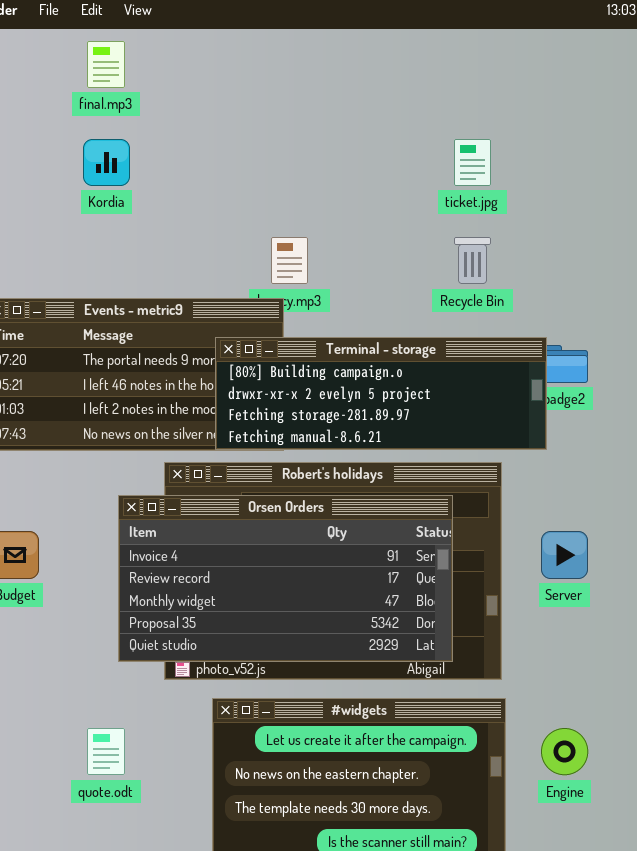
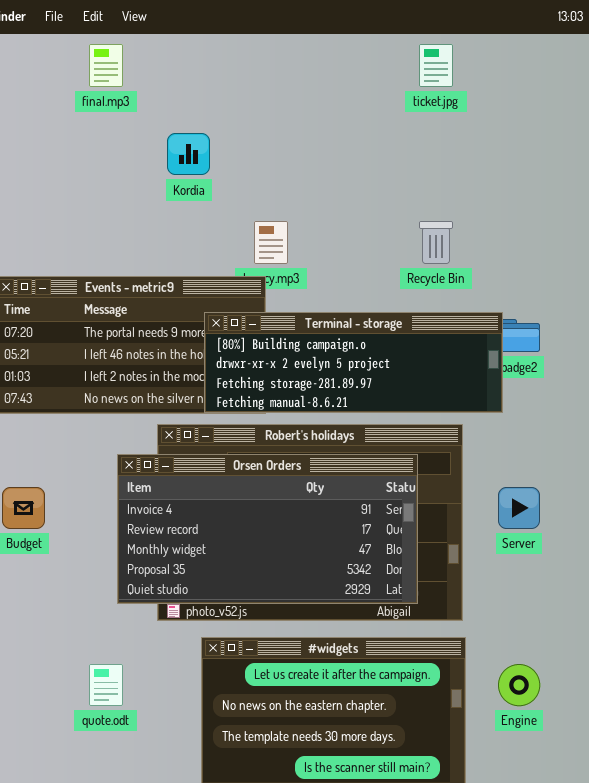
Kordia: [83,139,130,186] -> [167,133,210,175], moved
ticket.jpg: [454,139,491,186] -> [419,44,453,87], moved

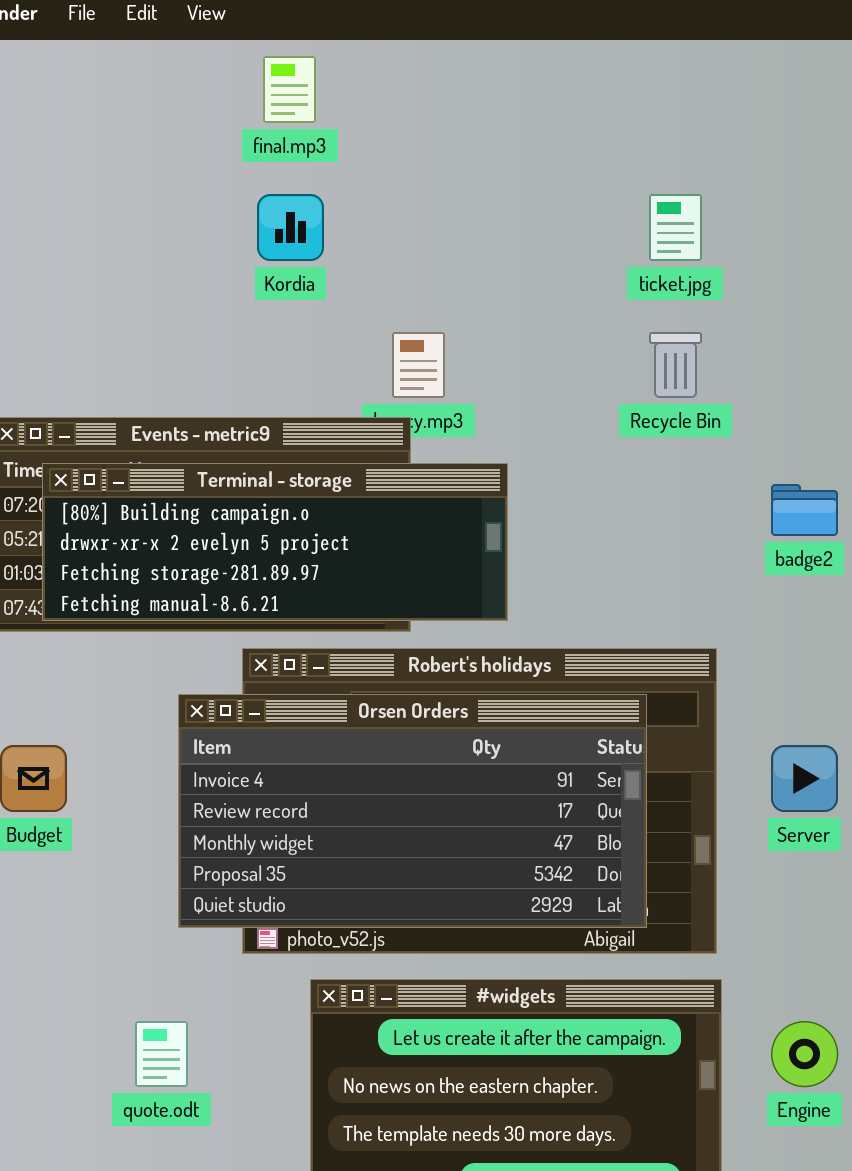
final.mp3: [89,44,123,87] -> [263,56,316,123], moved
ticket.jpg: [419,44,453,87] -> [649,194,702,261], moved
Terminal - storage: [204,312,503,413] -> [42,463,508,621], moved

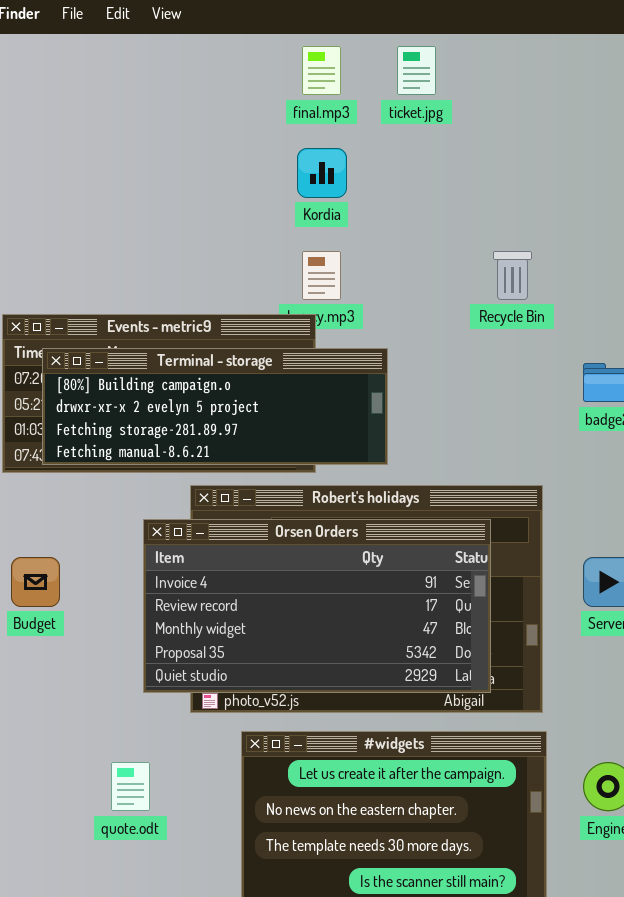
final.mp3: [263,56,316,123] -> [302,46,341,95], moved
Kordia: [257,194,324,261] -> [297,148,347,198], moved
ticket.jpg: [649,194,702,261] -> [397,46,436,95], moved

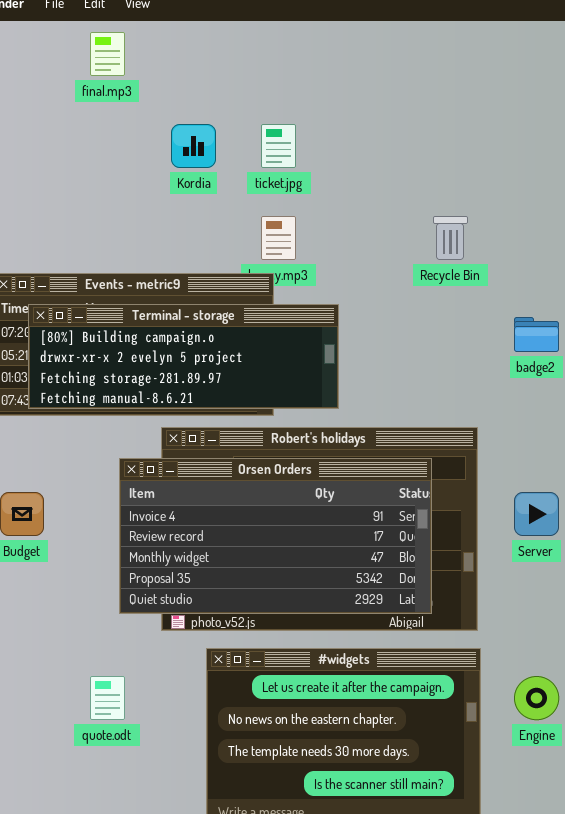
final.mp3: [302,46,341,95] -> [90,32,125,76], moved
ticket.jpg: [397,46,436,95] -> [261,124,296,168], moved
Kordia: [297,148,347,198] -> [171,124,216,168], moved

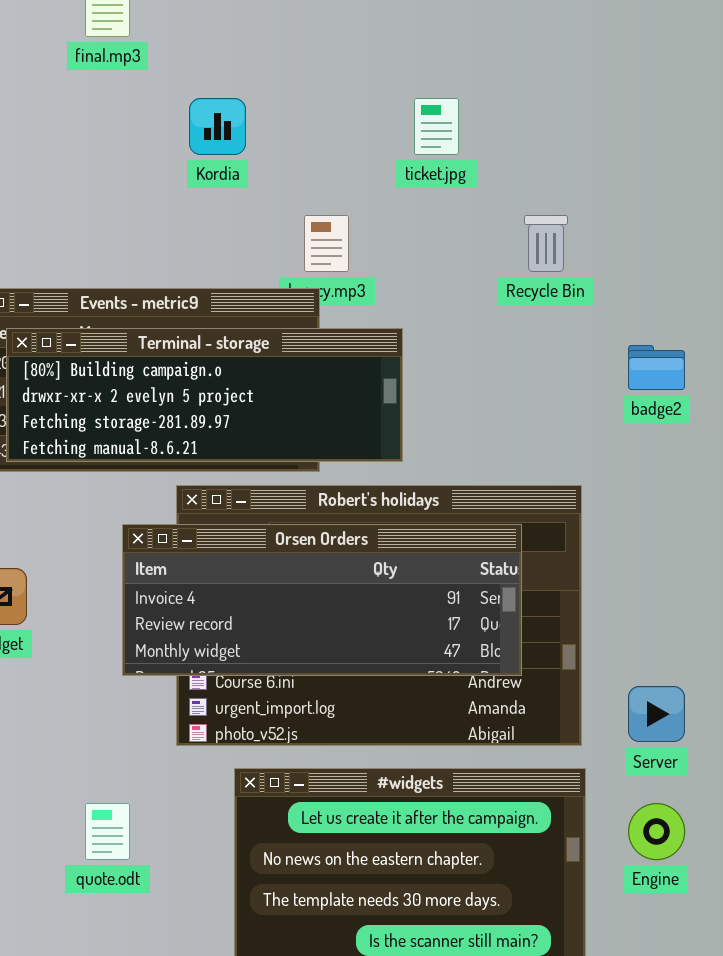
ticket.jpg: [261,124,296,168] -> [414,98,459,155], moved
Orsen Orders: [119,458,432,614] -> [122,524,522,676], resized
Server: [514,492,559,536] -> [628,686,685,742], moved

